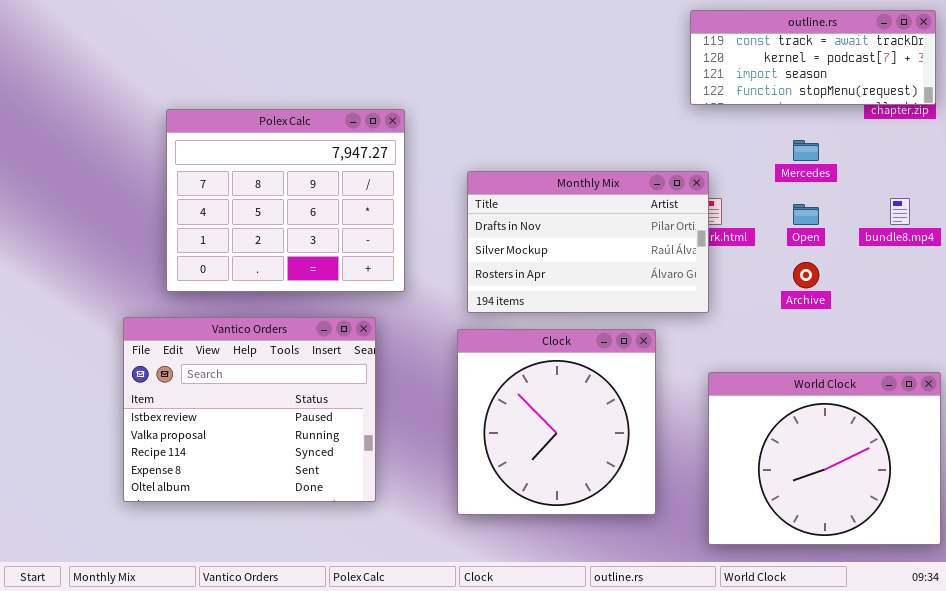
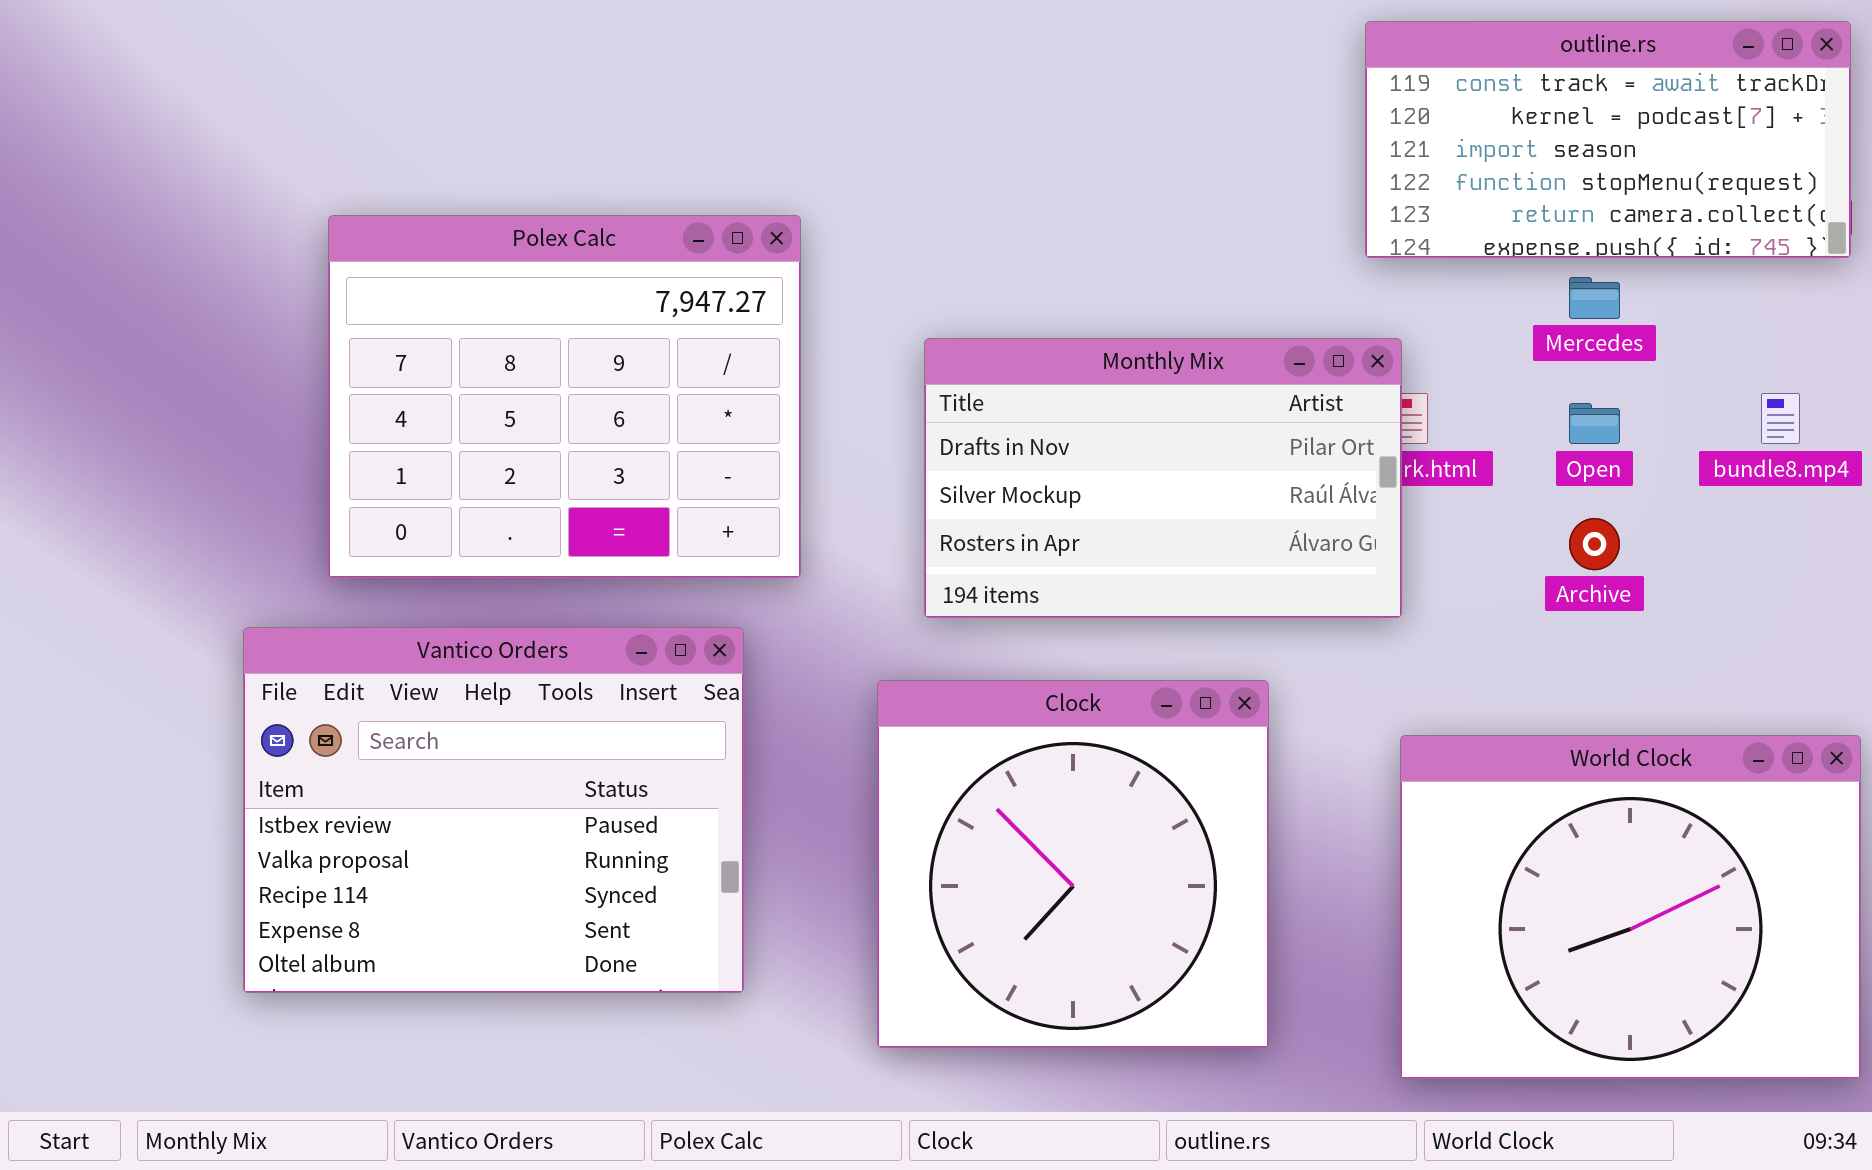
outline.rs: [690,10,936,105] -> [1365,21,1851,258], resized
Clock: [457,329,656,515] -> [877,680,1269,1048], moved

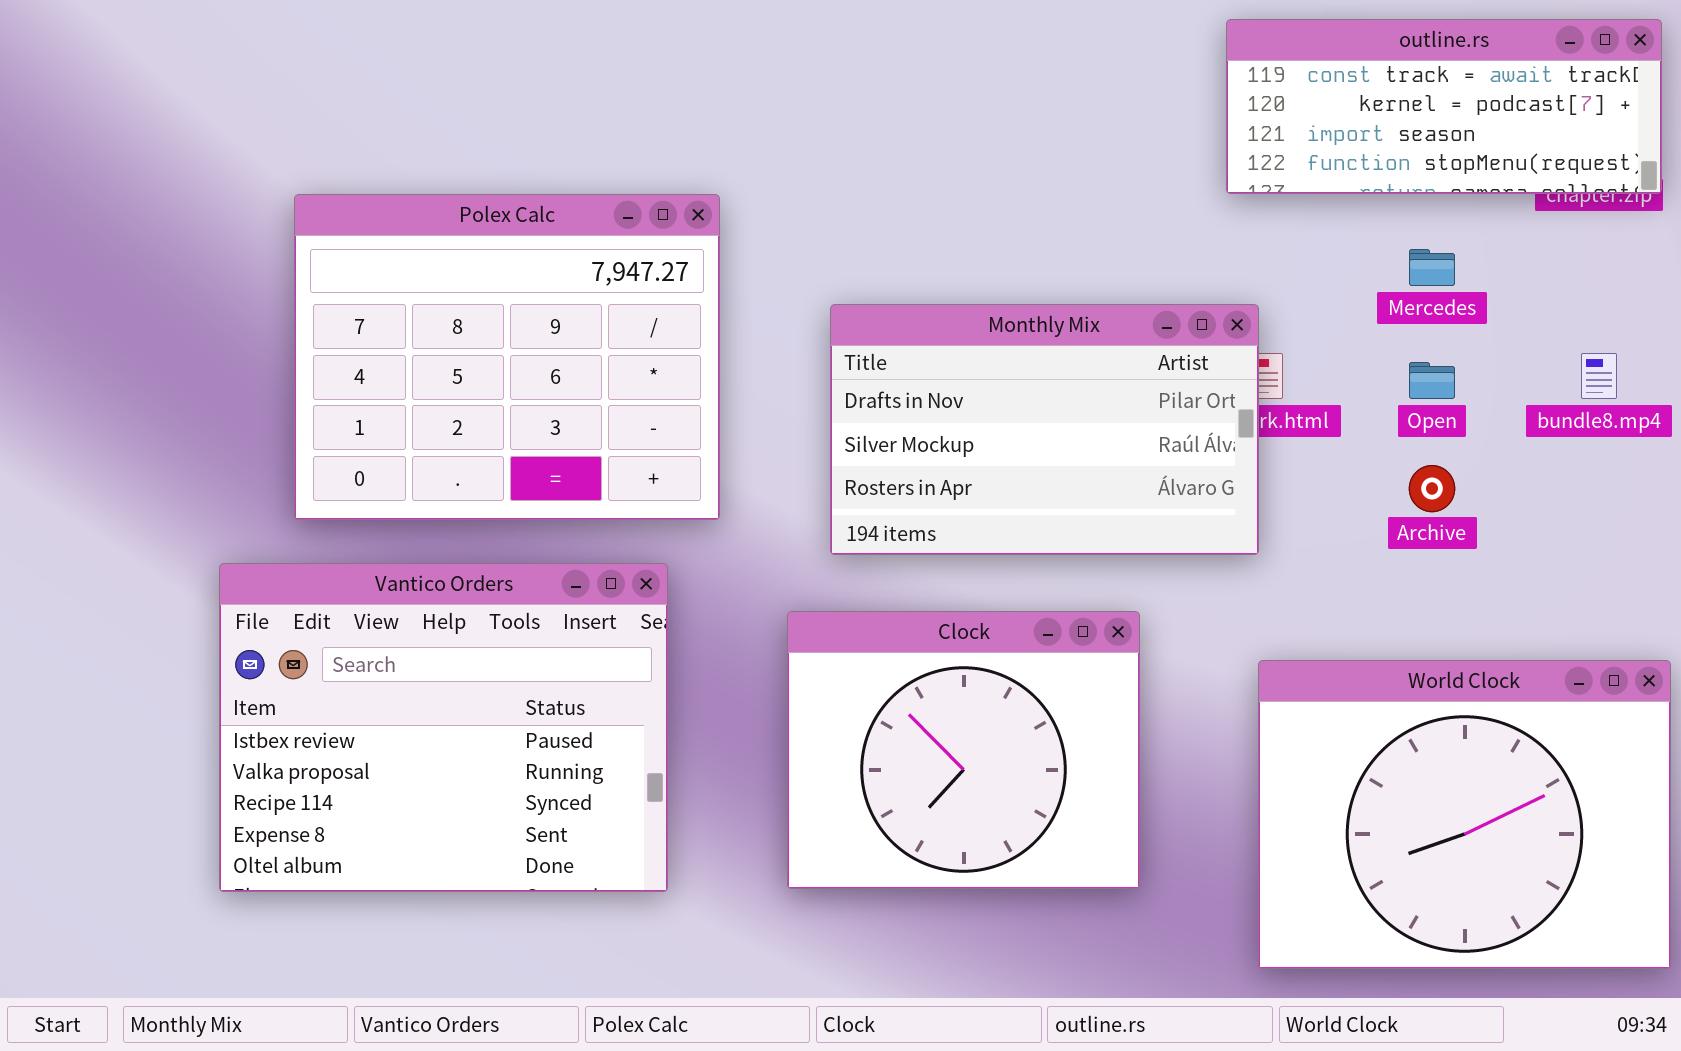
outline.rs: [1365,21,1851,258] -> [1226,19,1662,194], resized
Clock: [877,680,1269,1048] -> [787,611,1140,889], resized

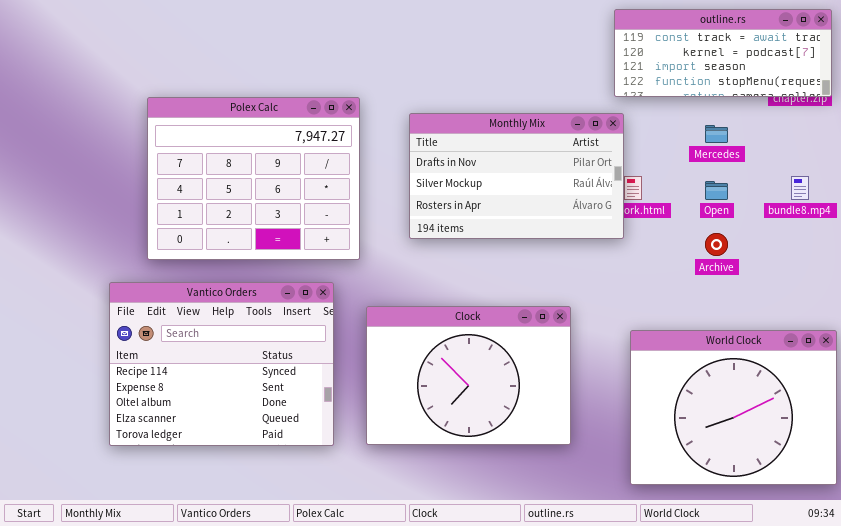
Monthly Mix: [830,304,1259,555] -> [409,113,624,239], moved
Vantico Orders: [219,563,668,892] -> [109,282,334,446], scrolled down 2 rows
Clock: [787,611,1140,889] -> [366,306,571,445], resized

